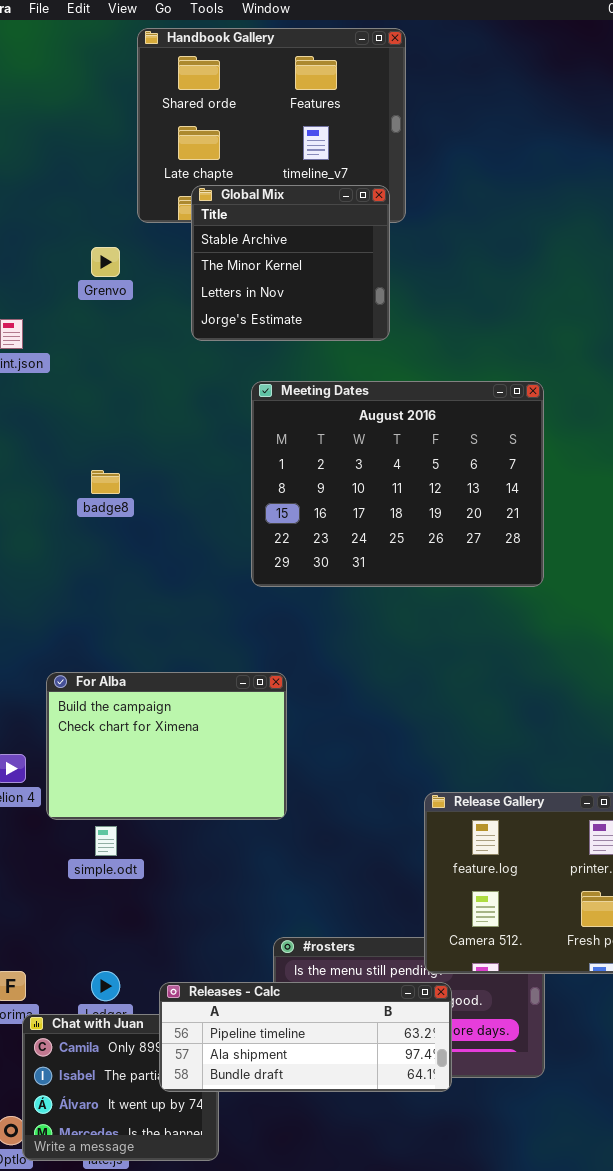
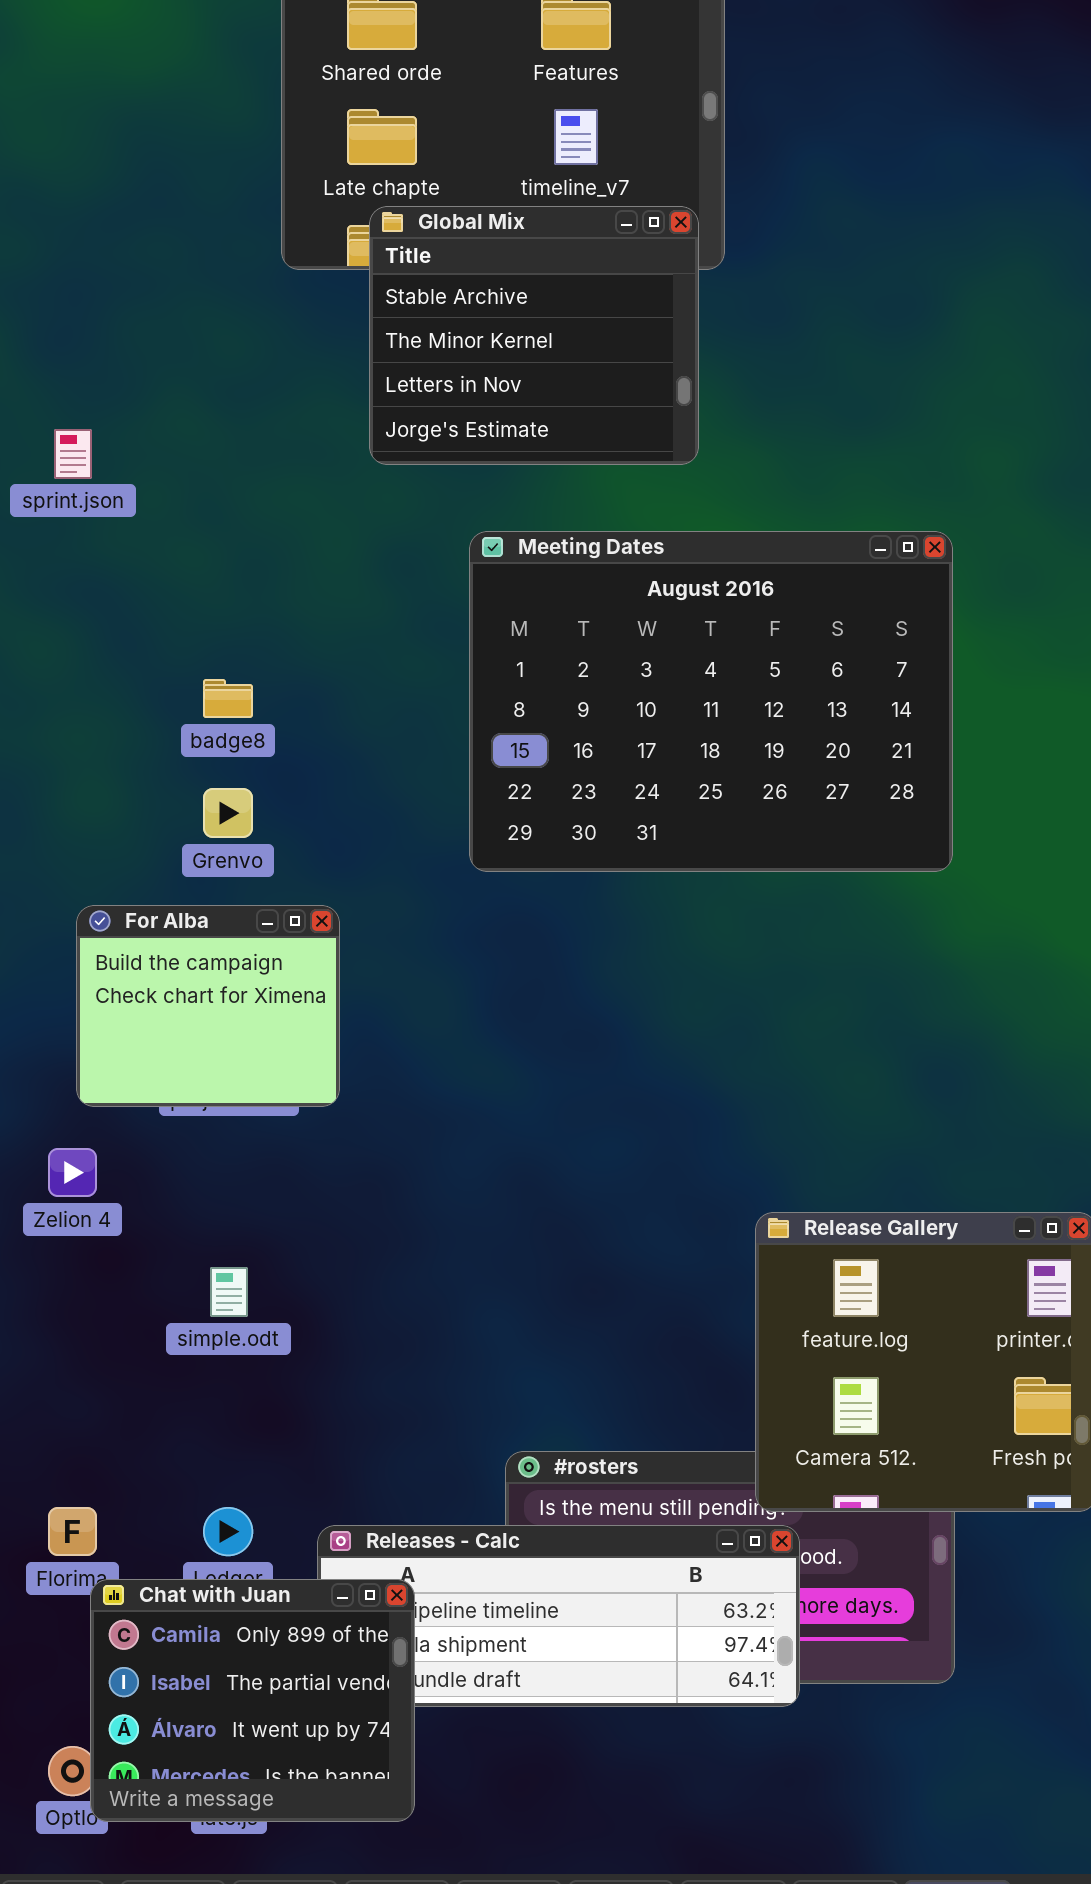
Grenvo: [91,247,120,277] -> [203,788,253,838], moved
For Alba: [46,672,287,820] -> [76,905,340,1107], moved, resized
Chat with Juan: [22,1014,219,1161] -> [90,1579,415,1822], raised

